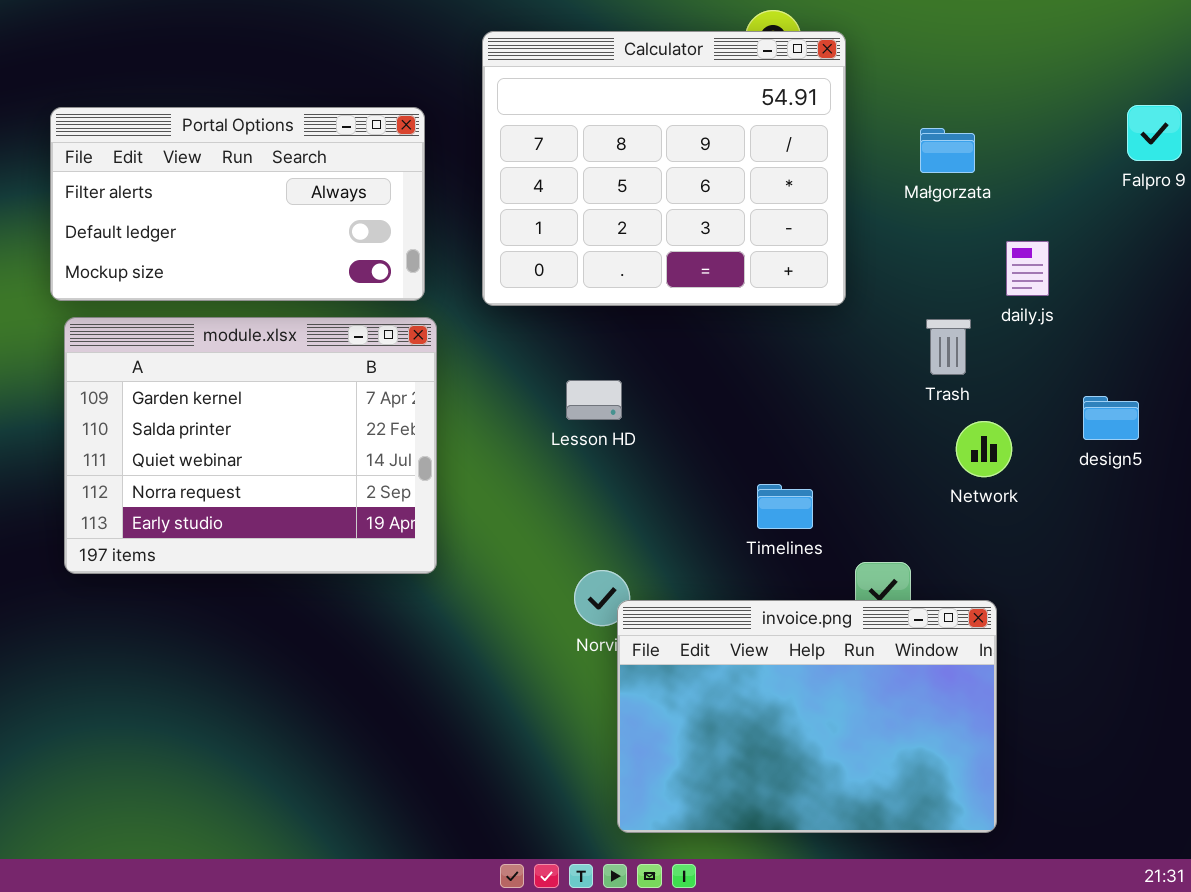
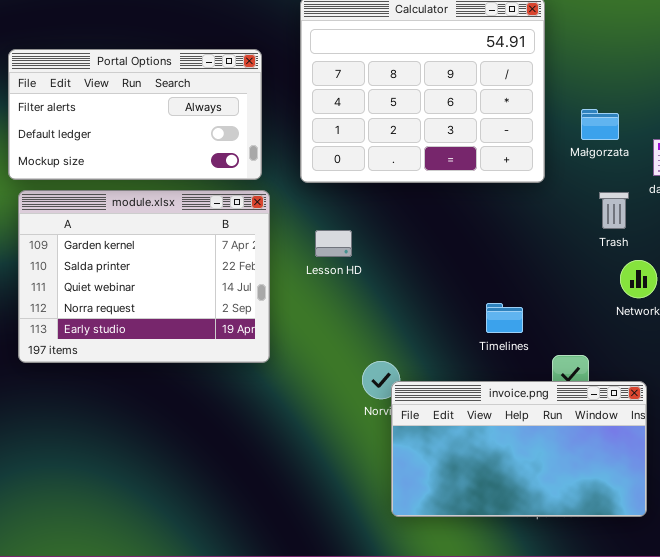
Małgorzata: [920,128,975,173] -> [581,109,619,140], moved
Lesson HD: [566,380,622,420] -> [315,230,352,257], moved
invoice.png: [617,600,997,833] -> [391,381,647,517], resized

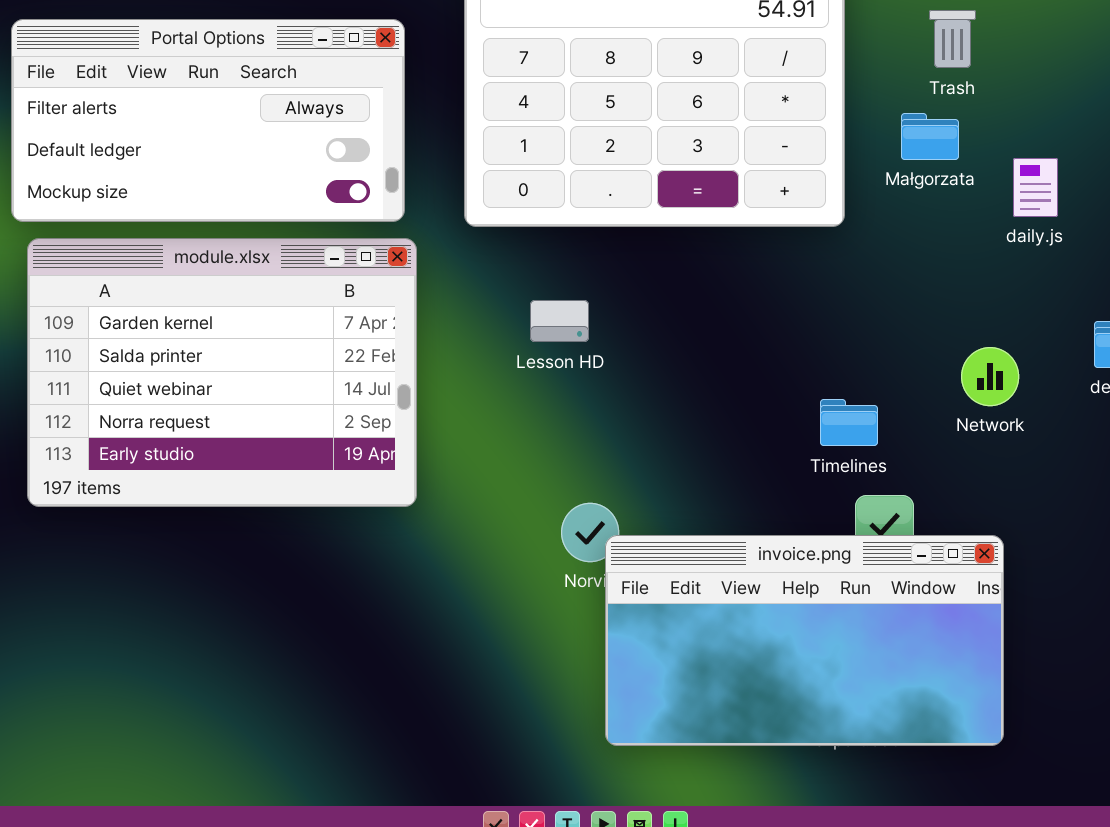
Trash: [599,192,629,229] -> [929,10,976,68], moved
Lesson HD: [315,230,352,257] -> [530,300,589,342], moved
Timelines: [486,303,523,333] -> [820,399,878,446], moved

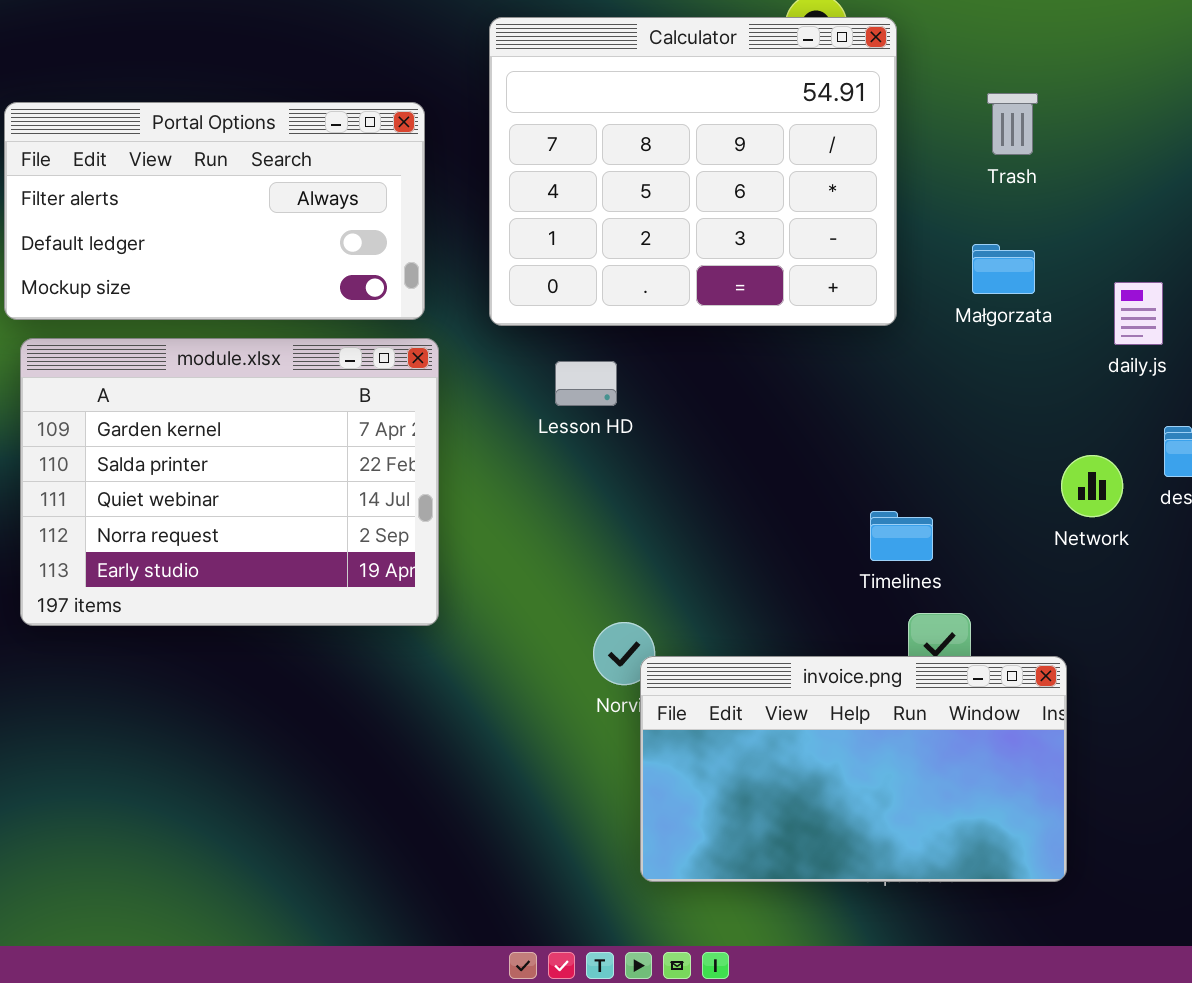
Małgorzata: [901,113,959,160] -> [972,244,1035,294], moved
daily.js: [1013,158,1058,217] -> [1114,282,1163,345], moved
Lesson HD: [530,300,589,342] -> [555,361,617,406], moved
Network: [961,347,1019,406] -> [1061,455,1123,517], moved

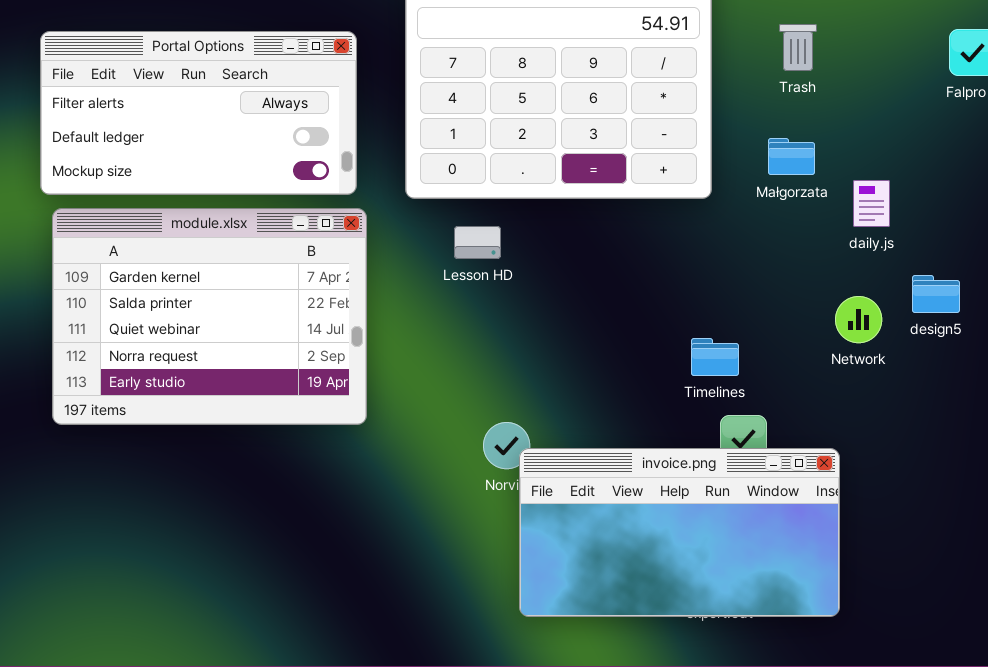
daily.js: [1114,282,1163,345] -> [853,180,890,227], moved

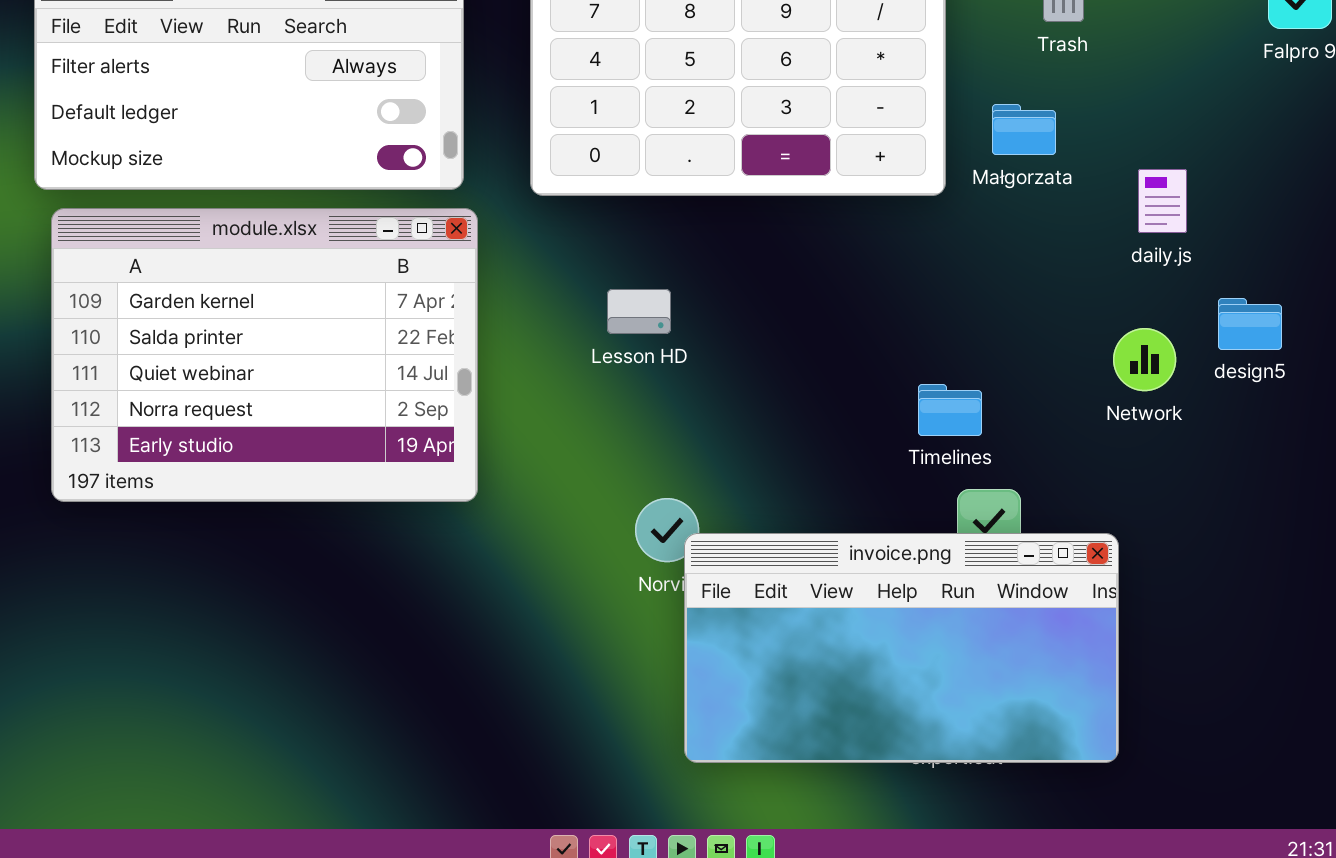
Małgorzata: [768,138,815,175] -> [992,104,1056,155], moved
Lesson HD: [454,226,501,259] -> [607,289,671,334], moved

